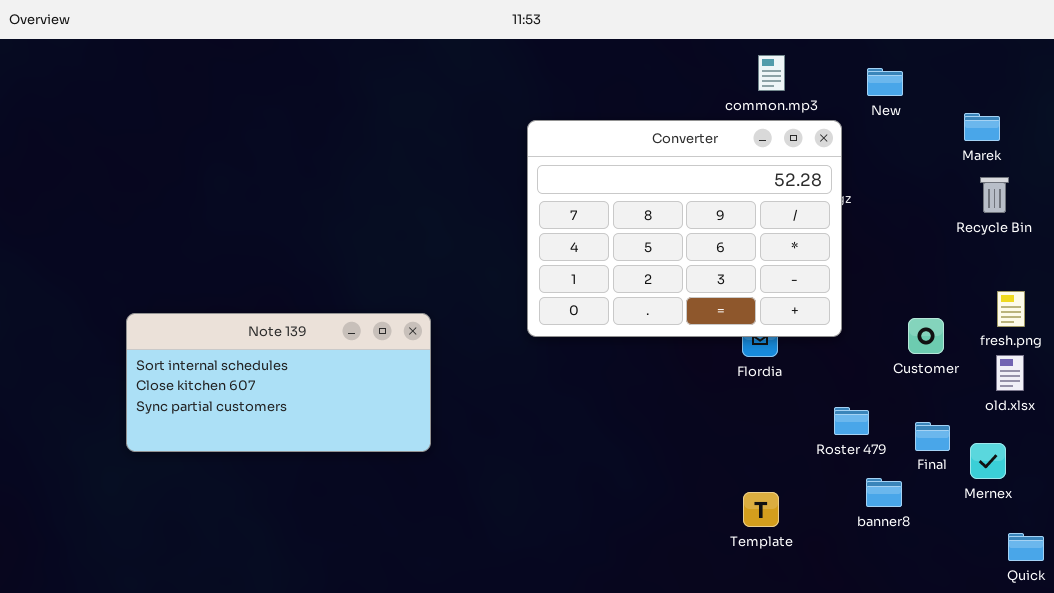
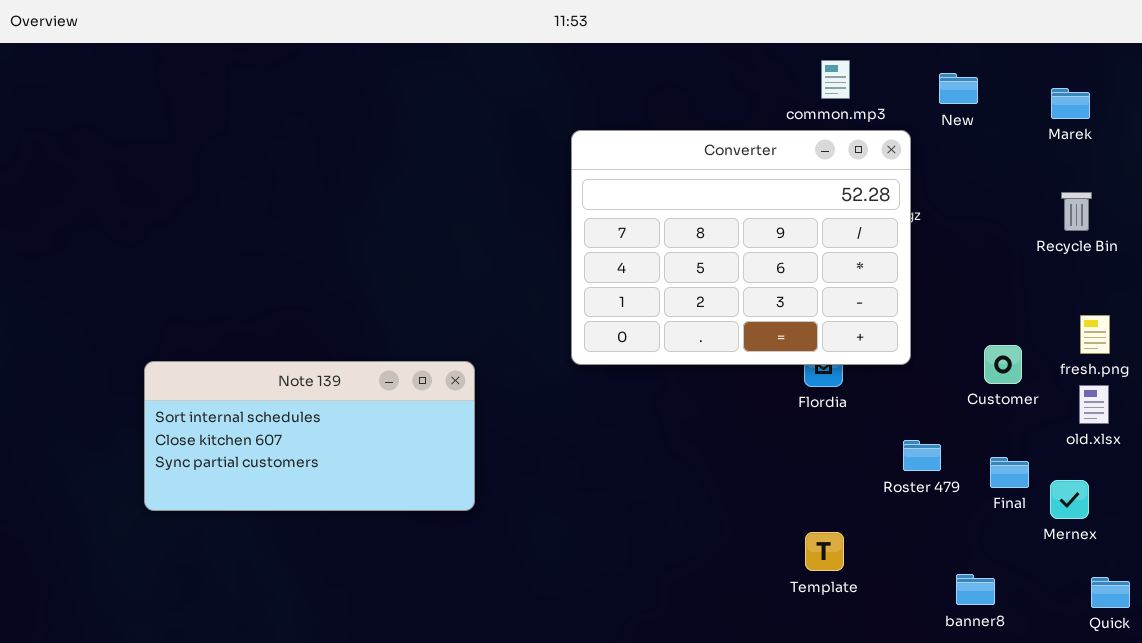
Marek: [964,113,1000,141] -> [1051,88,1090,119], moved
Note 139: [126,313,431,452] -> [144,361,475,511], moved
banner8: [866,478,902,507] -> [956,574,995,605], moved

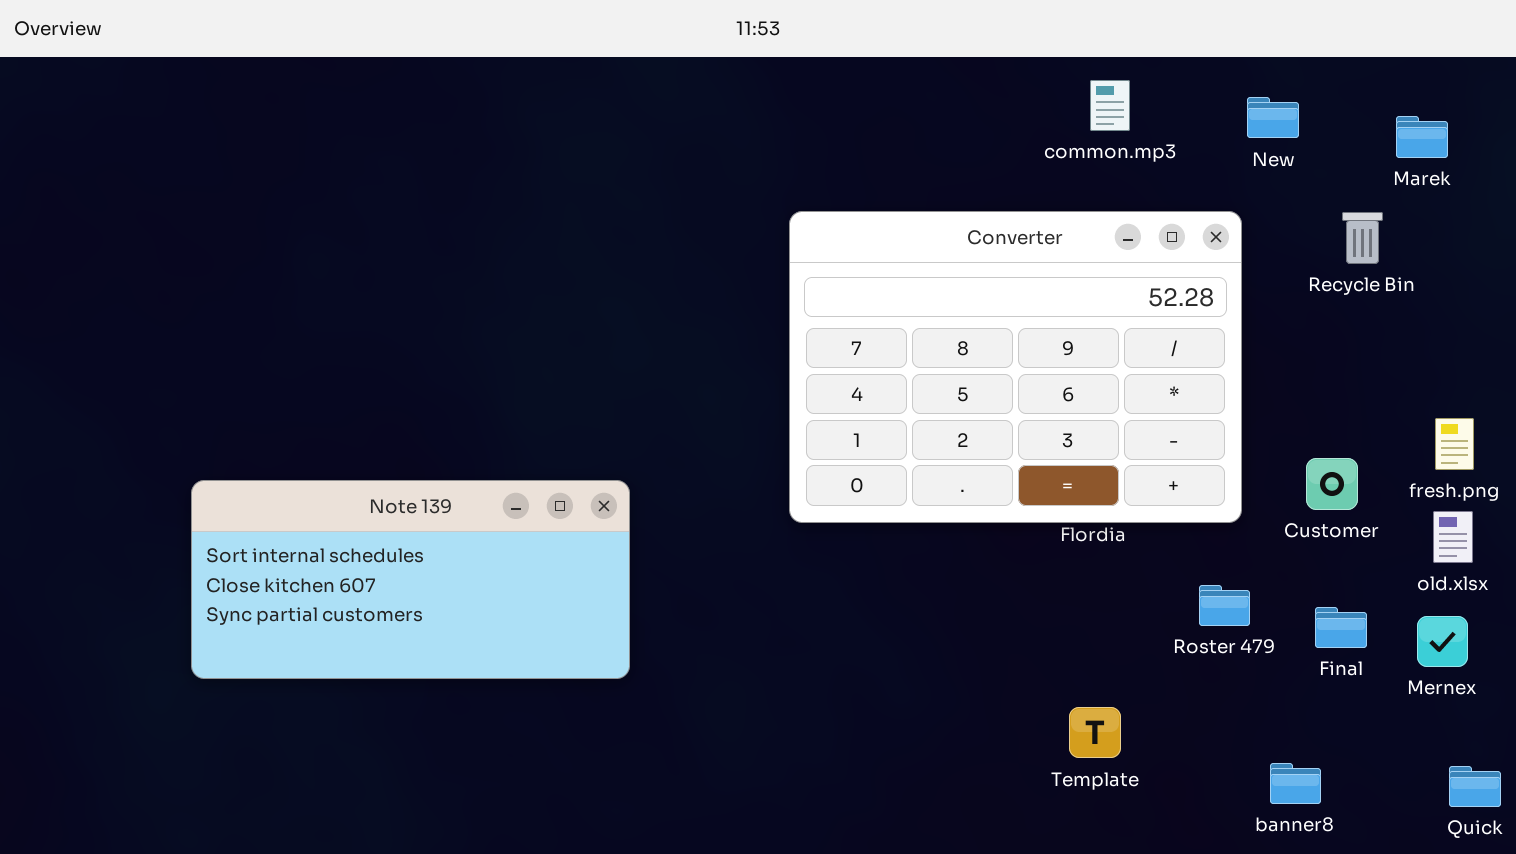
Converter: [571,130,911,365] -> [789,211,1242,523], moved
Recycle Bin: [1061,192,1092,231] -> [1342,212,1383,264], moved
Mernex: [1050,480,1089,519] -> [1417,616,1468,667], moved

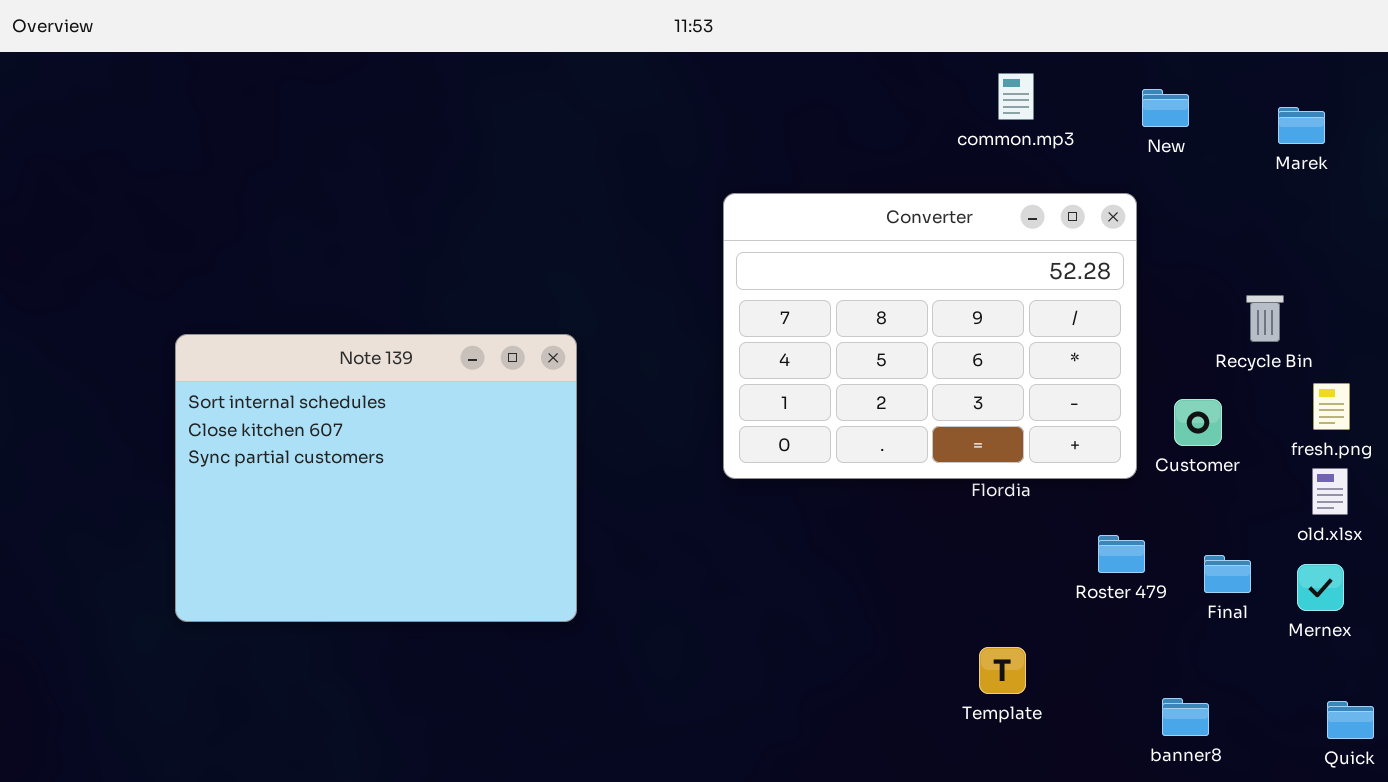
Recycle Bin: [1342,212,1383,264] -> [1246,295,1284,342], moved
Customer: [1306,458,1358,510] -> [1174,399,1222,446], moved
Note 139: [191,480,630,679] -> [175,334,577,622], resized

